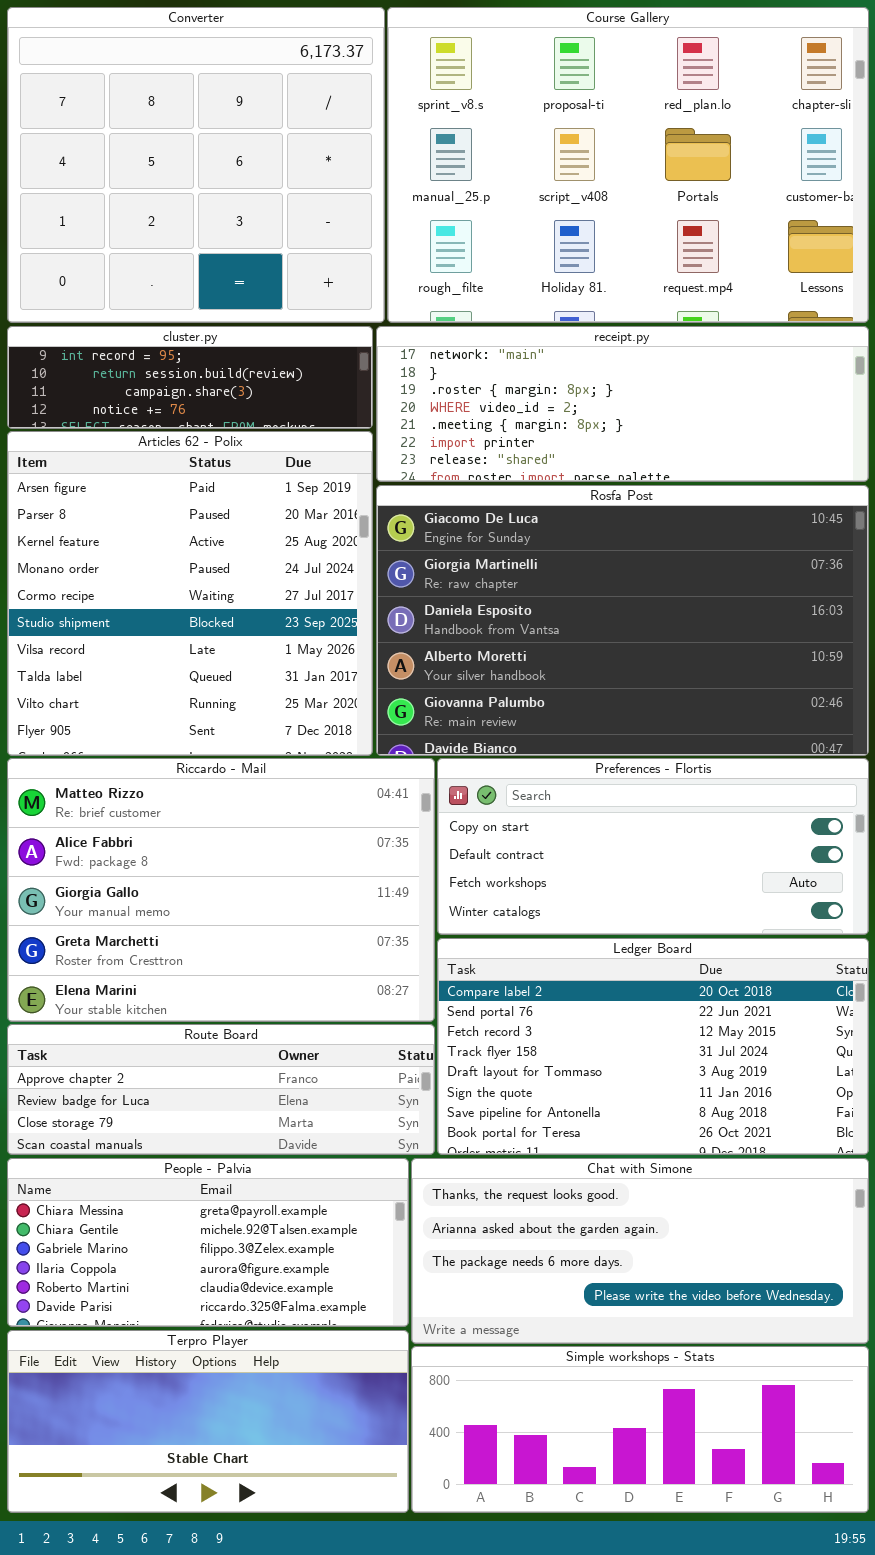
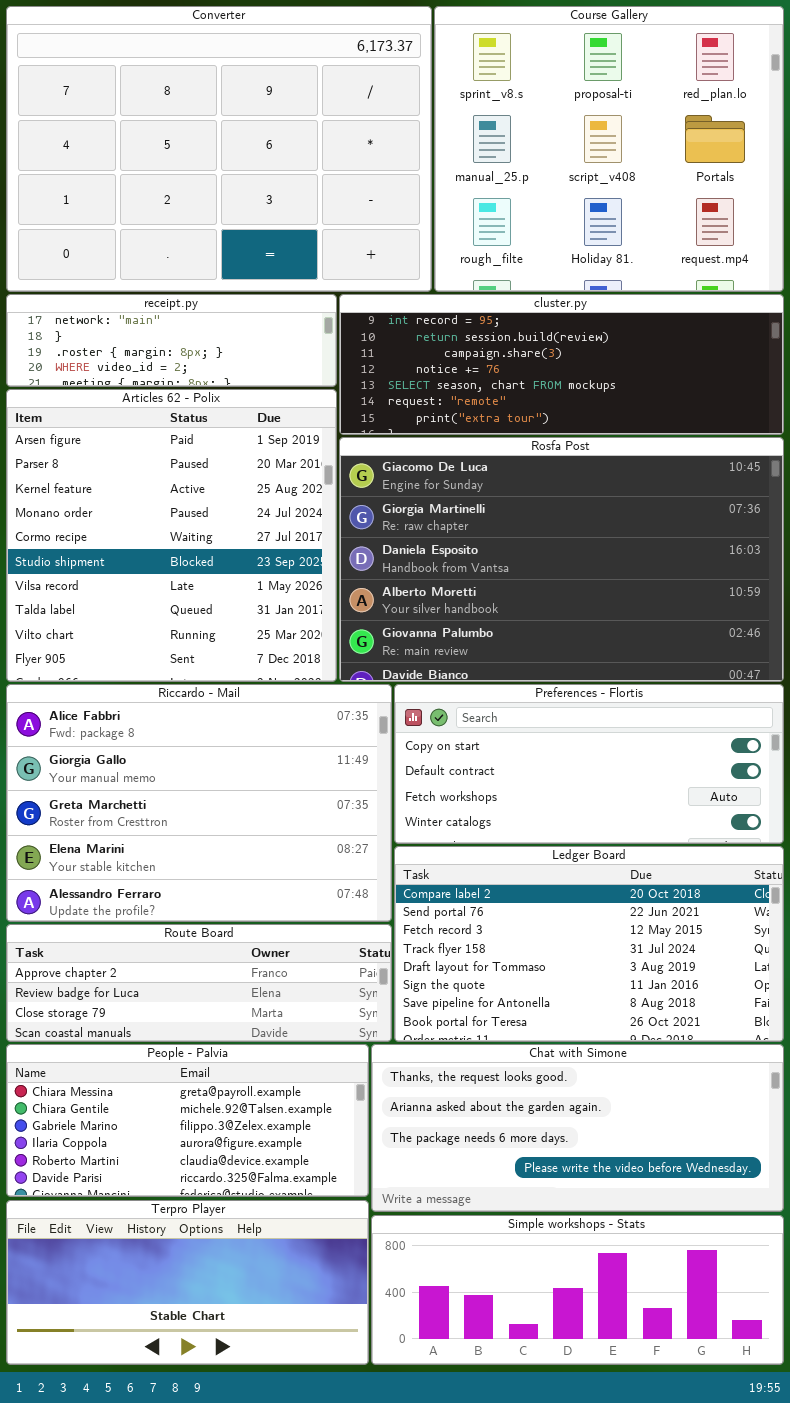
Converter: [7,7,385,323] -> [6,6,432,292], resized
Course Gallery: [387,7,869,323] -> [434,6,784,292], resized
cluster.py: [7,326,373,429] -> [339,294,784,435], moved, resized
receipt.py: [376,326,869,482] -> [6,294,337,387], moved, resized
Riccardo - Mail: [7,758,435,1022] -> [6,684,392,922], scrolled down 1 row

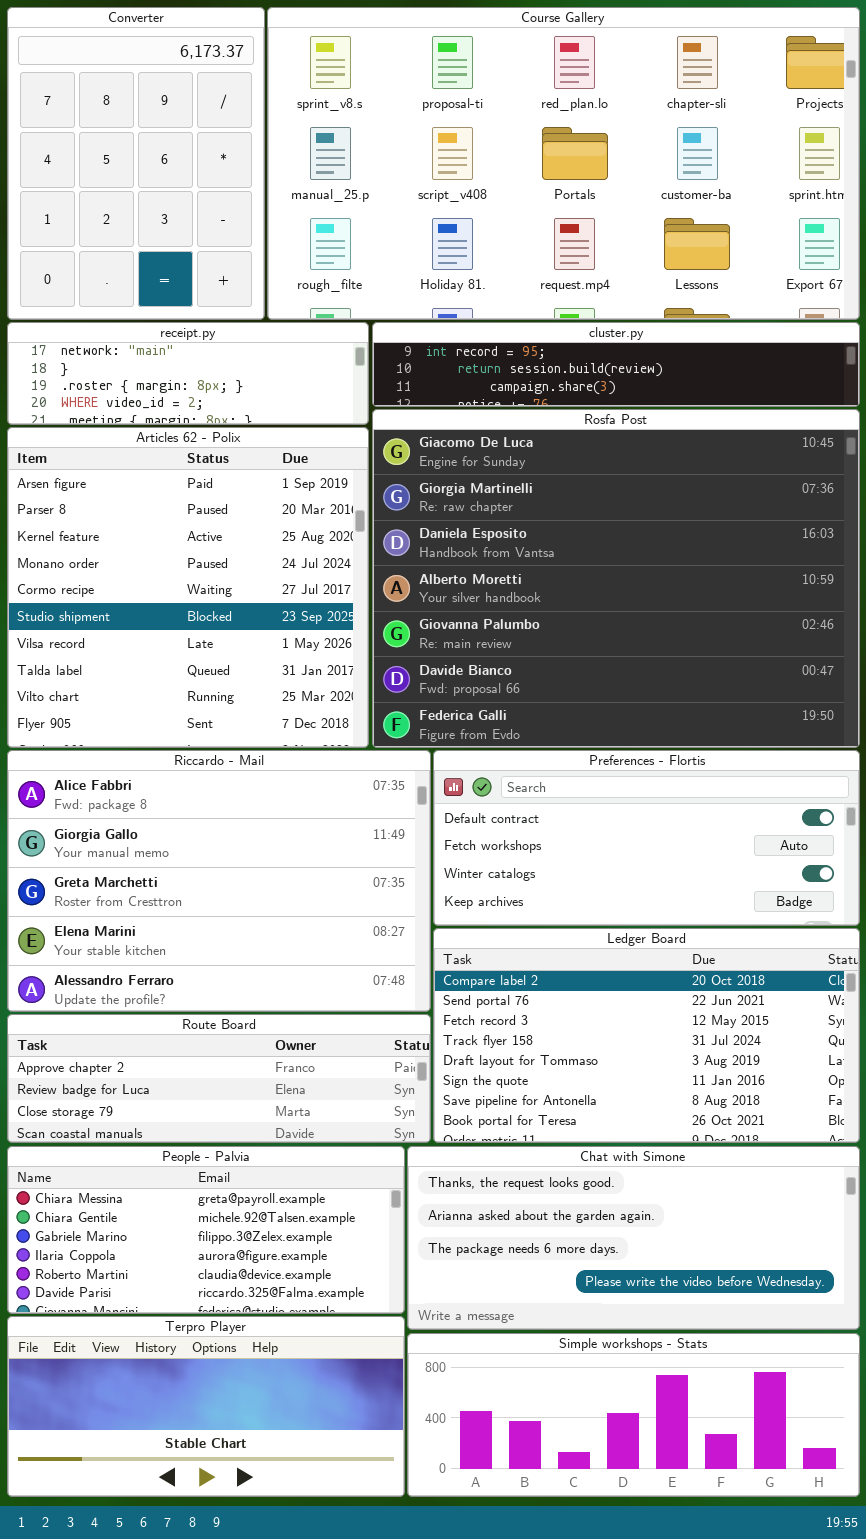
Converter: [6,6,432,292] -> [7,7,265,320], resized
Course Gallery: [434,6,784,292] -> [267,7,860,320], resized
cluster.py: [339,294,784,435] -> [372,322,860,407], resized
Rosfa Post: [339,437,784,682] -> [372,409,860,748], resized
Preferences - Flortis: [394,684,784,844] -> [433,750,860,926], scrolled down 1 row

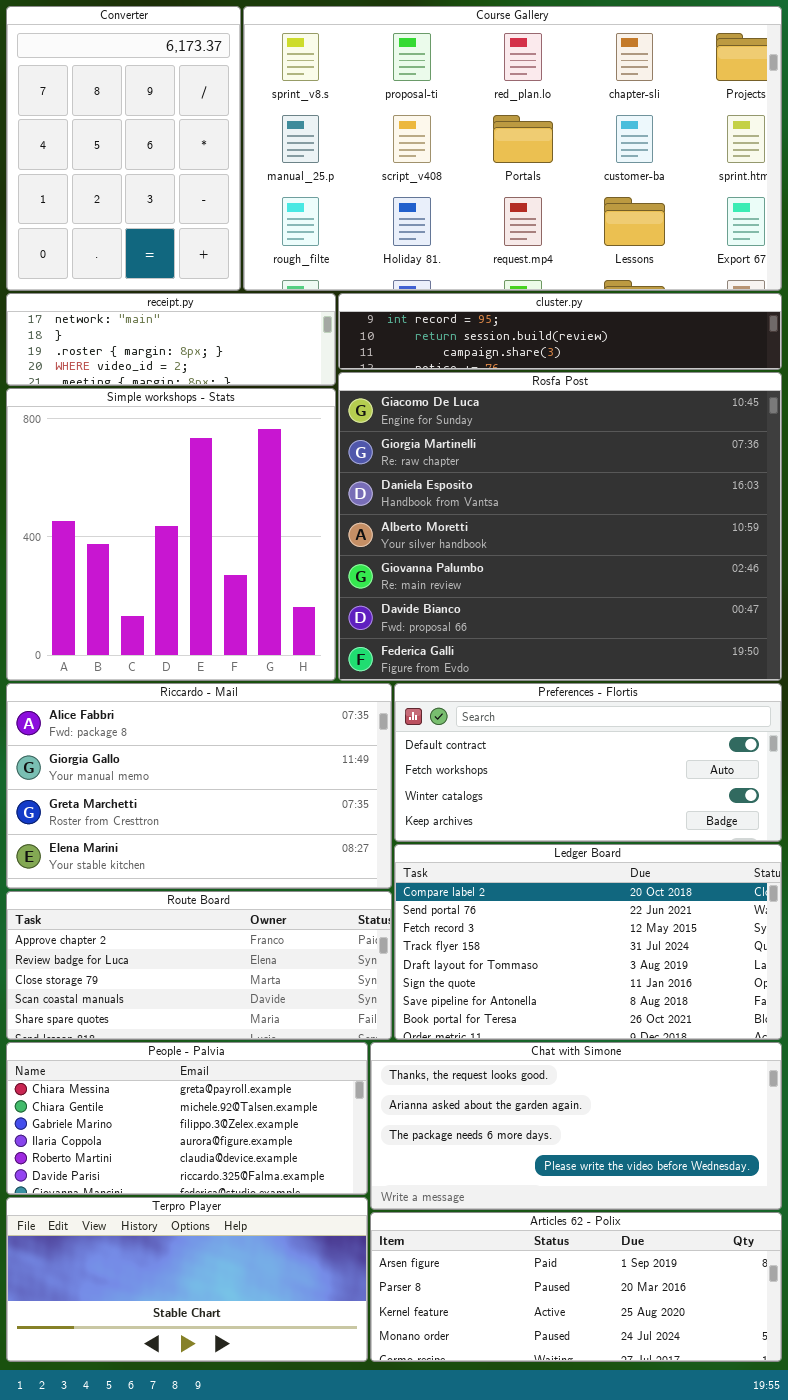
Articles 62 - Polix: [7,427,369,748] -> [370,1212,782,1362], moved, resized
Riccardo - Mail: [7,750,431,1012] -> [6,683,392,889], resized
Route Board: [7,1014,431,1143] -> [6,891,392,1040], resized
Simple workshops - Stats: [407,1333,860,1497] -> [6,388,336,681], moved, resized

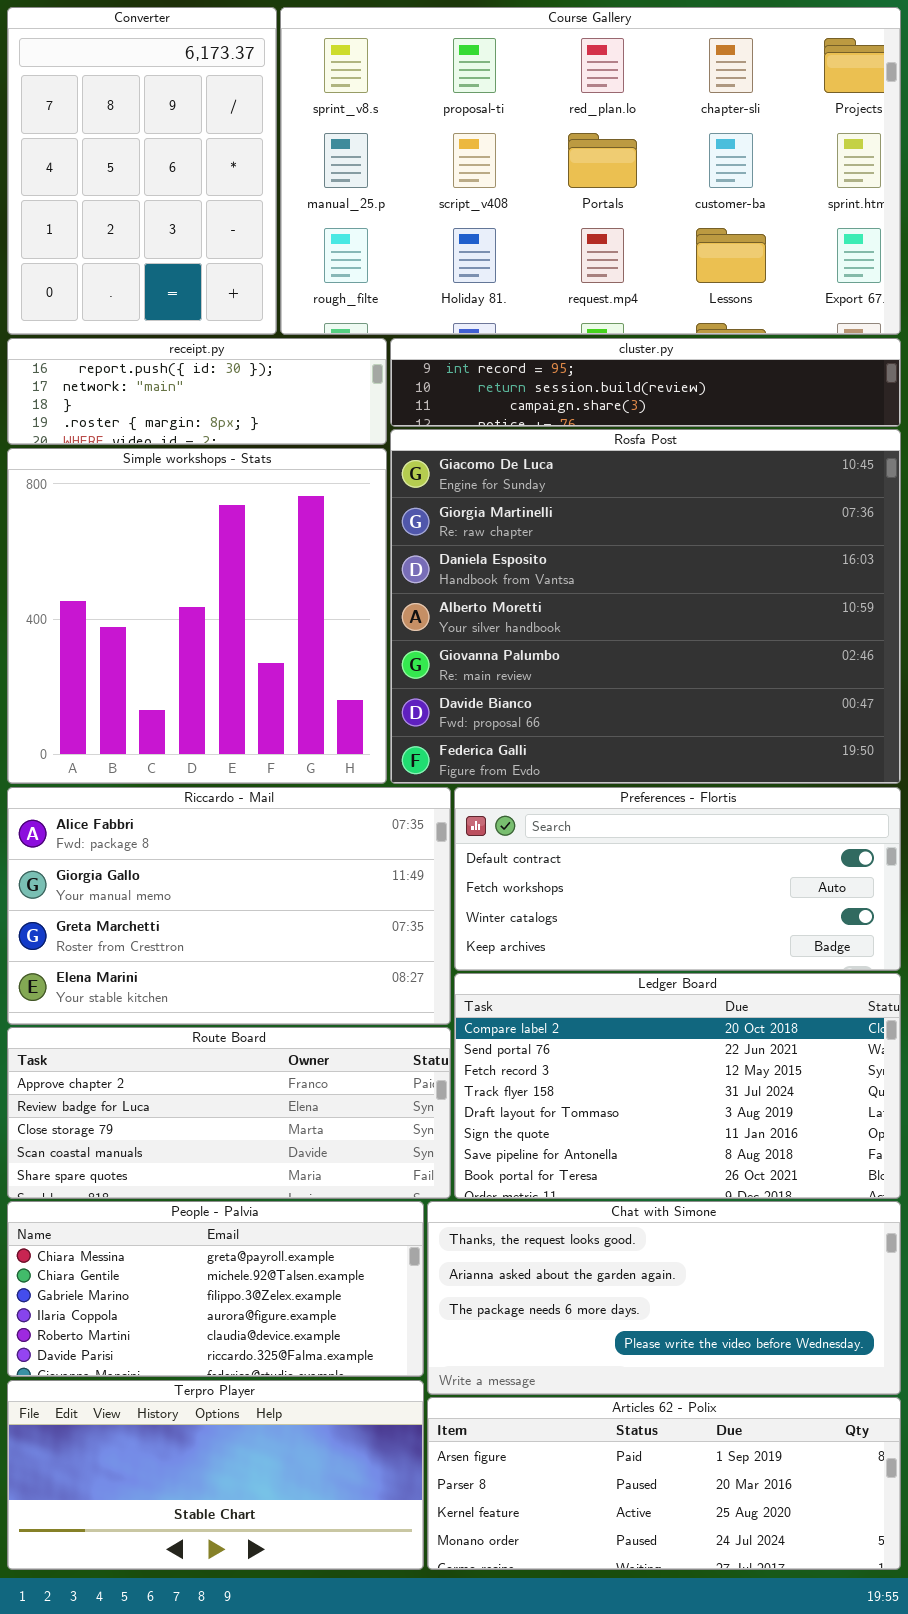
receipt.py: [6,293,336,386] -> [7,338,387,445], scrolled up 1 row

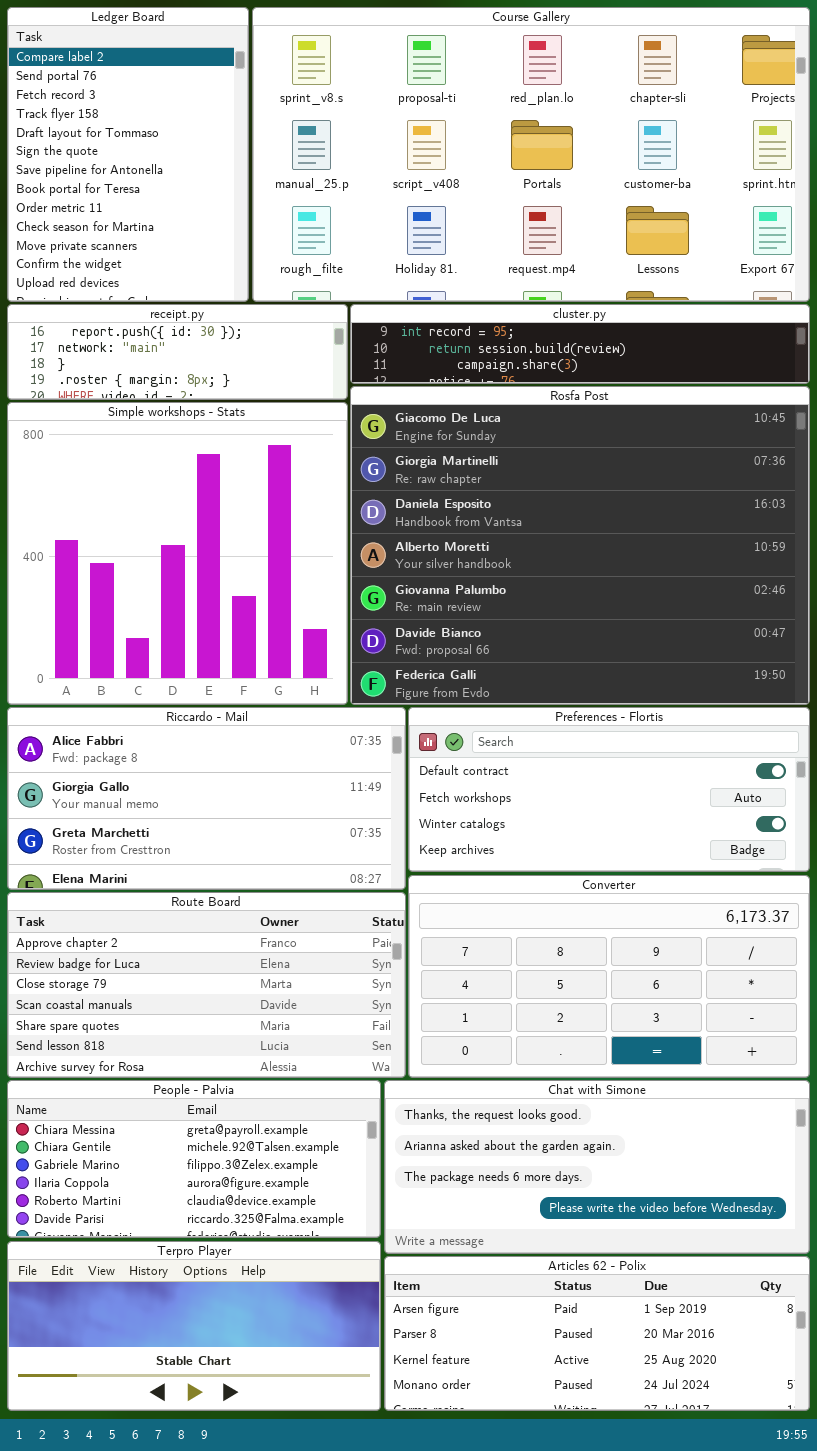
Converter: [7,7,277,335] -> [408,875,810,1078], moved, resized
Riccardo - Mail: [7,787,451,1025] -> [7,707,406,890], resized
Ledger Board: [454,973,901,1199] -> [7,7,249,302], moved, resized
Route Board: [7,1027,451,1199] -> [7,892,406,1078], resized

